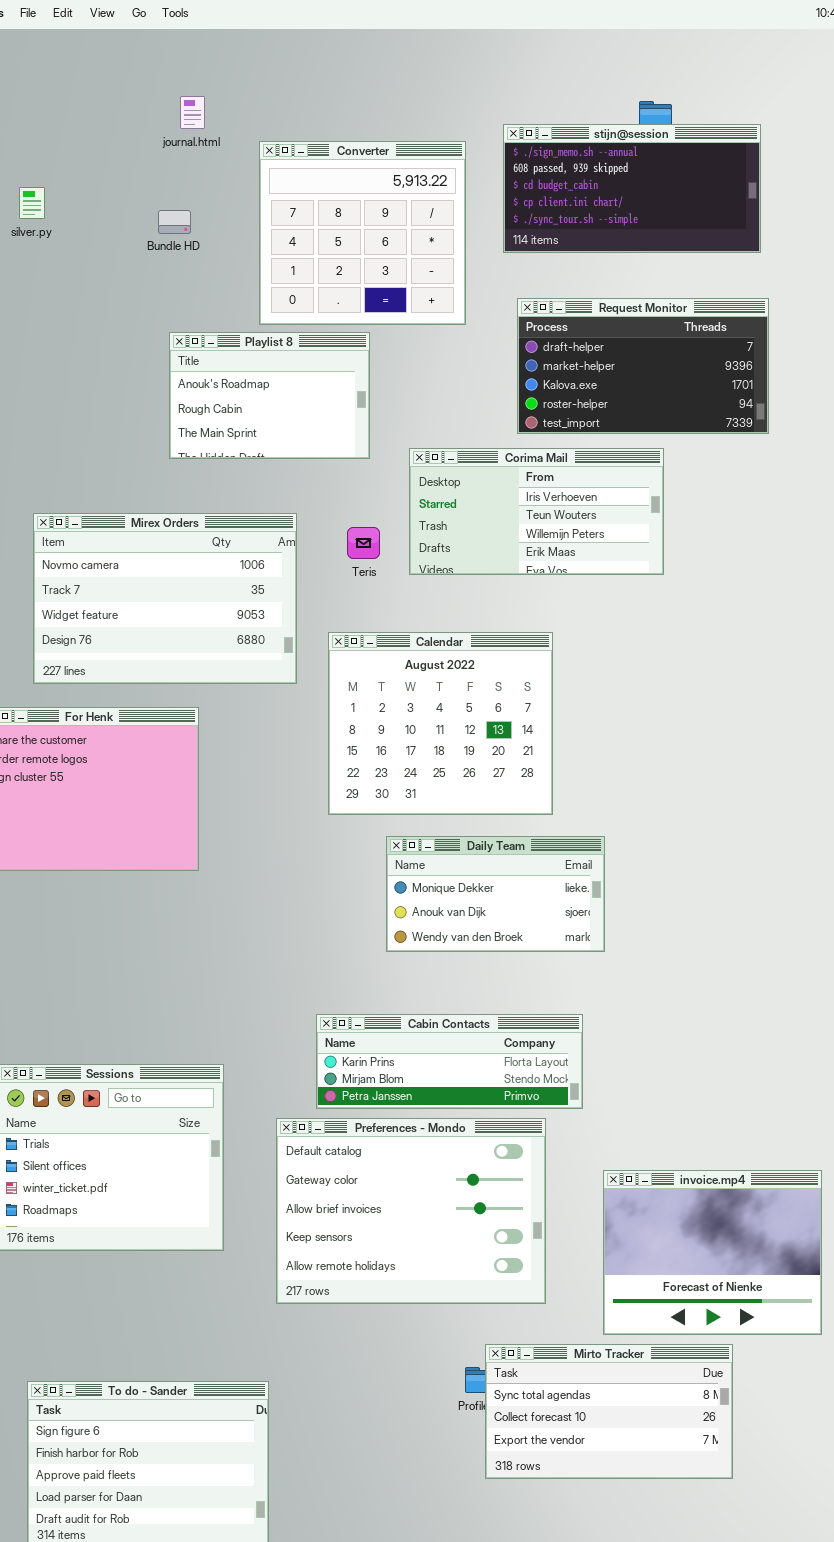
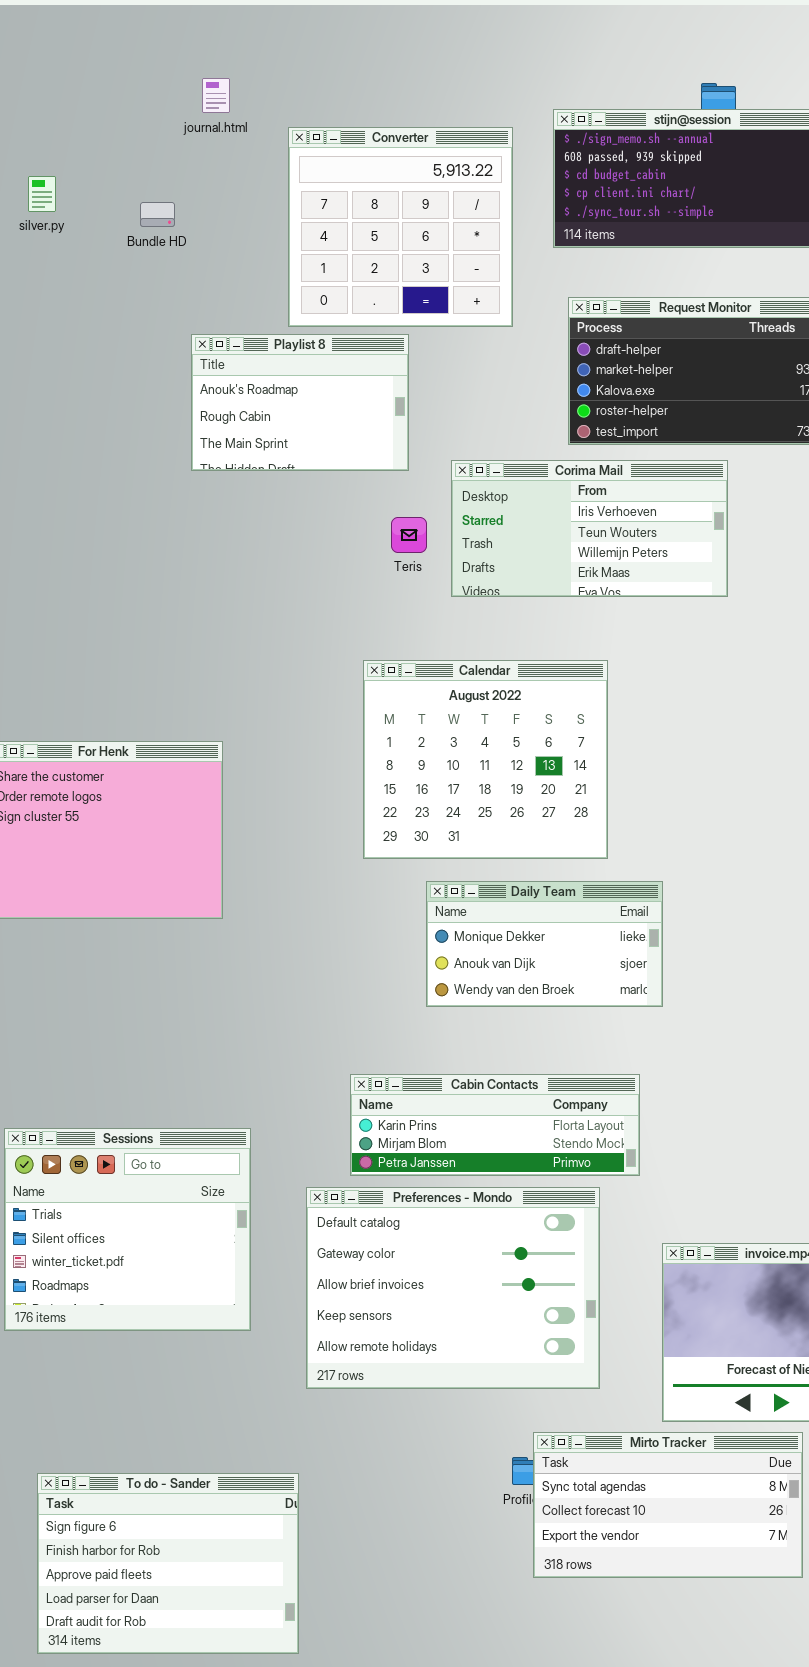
Bundle HD: [158,210,191,234] -> [140,202,175,227], moved
Mirex Orders: [33,513,297,684] -> none, closed
Teris: [347,527,380,559] -> [391,517,427,553], moved

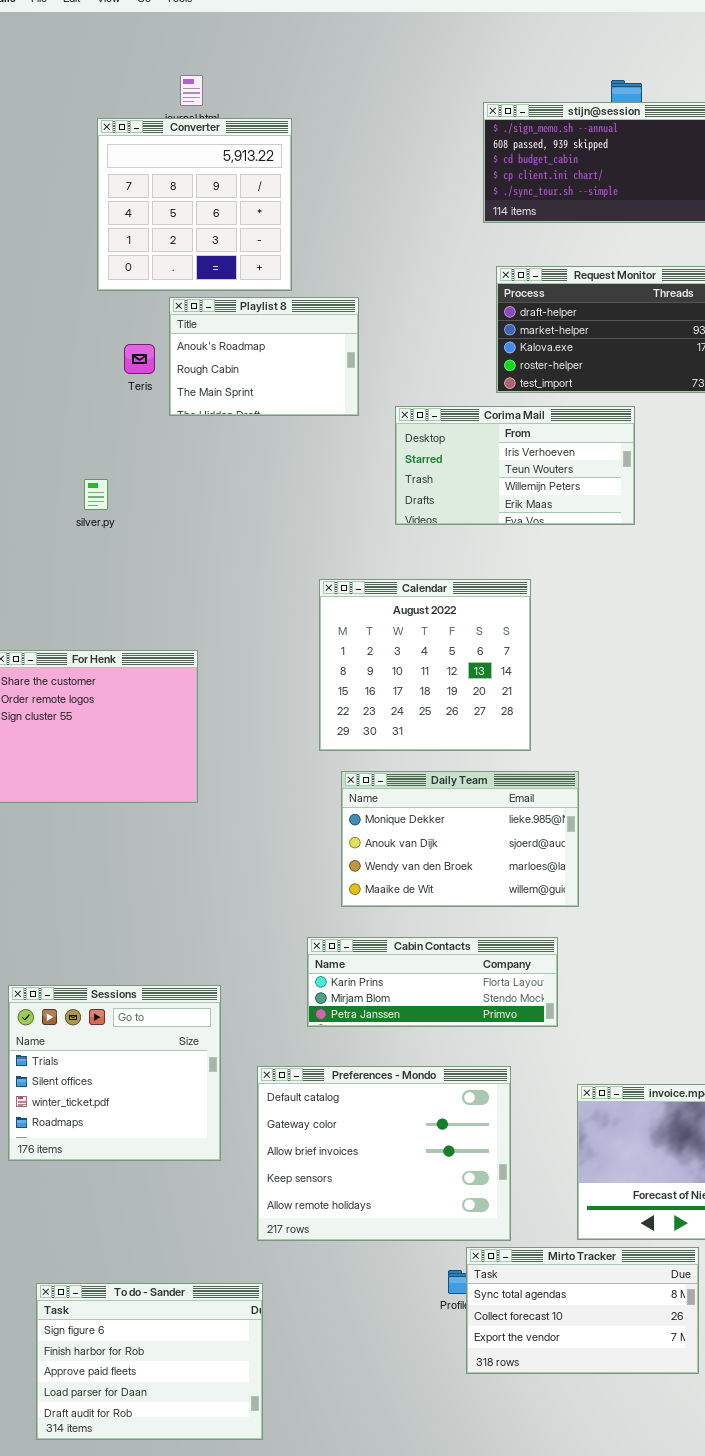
Converter: [288,127,513,327] -> [97,118,292,291], moved
silver.py: [28,176,56,212] -> [84,479,108,510], moved
Teris: [391,517,427,553] -> [124,344,155,374], moved
Daily Team: [426,881,663,1007] -> [341,771,579,907], resized
Preferences - Mondo: [306,1187,600,1389] -> [257,1066,511,1241], moved

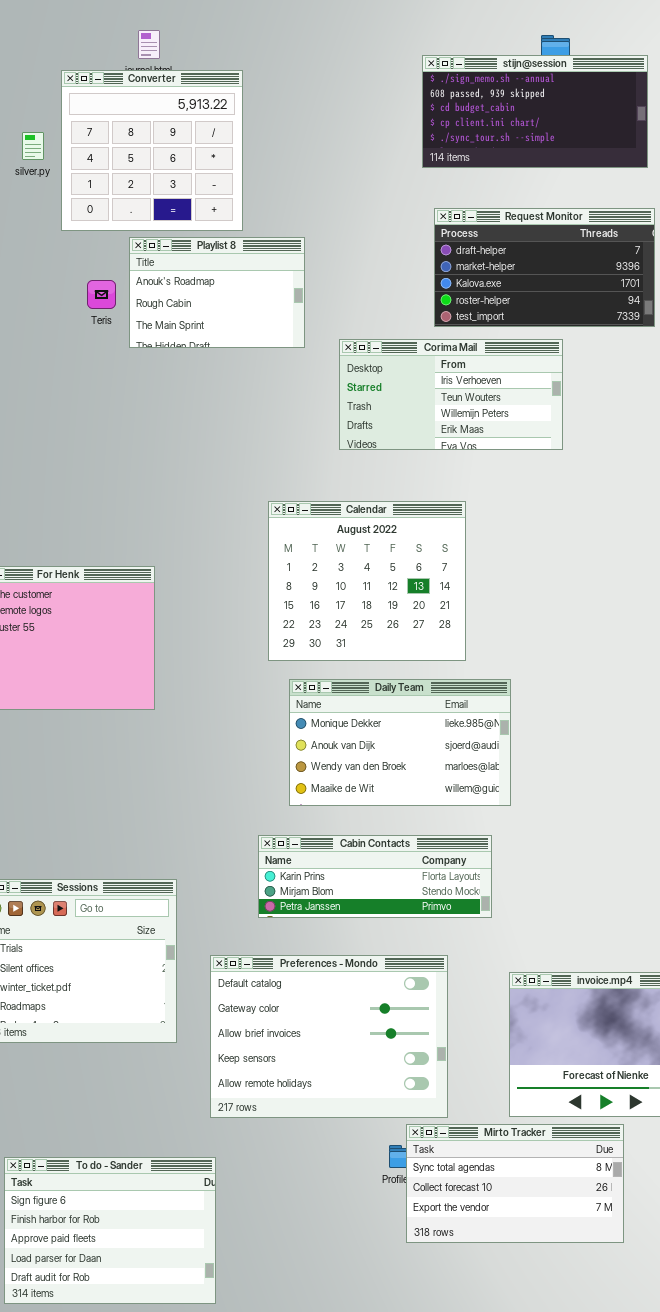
silver.py: [84,479,108,510] -> [22,132,44,160], moved

